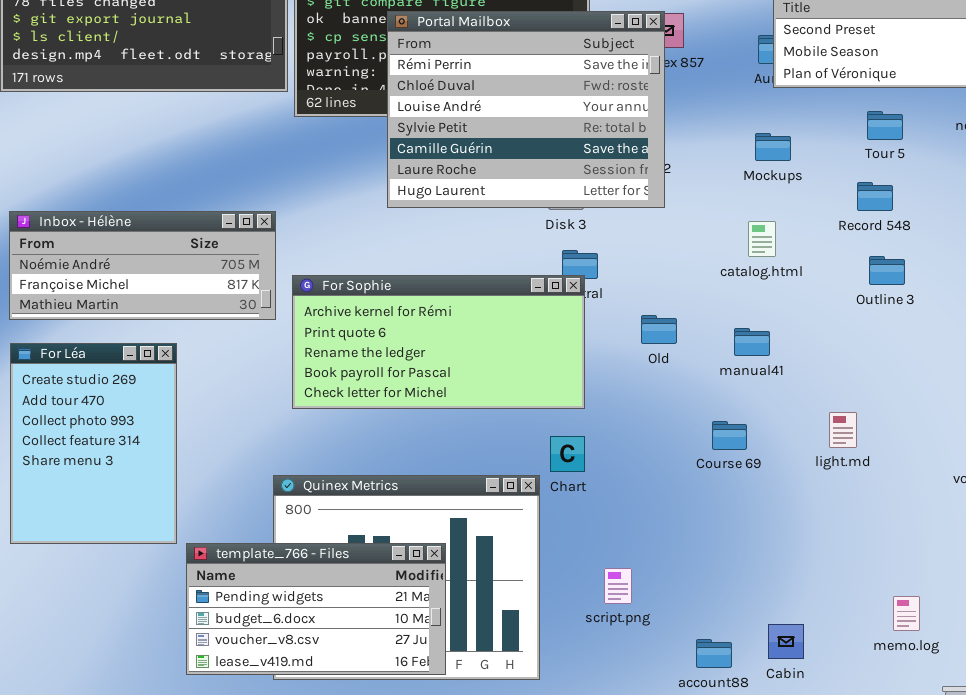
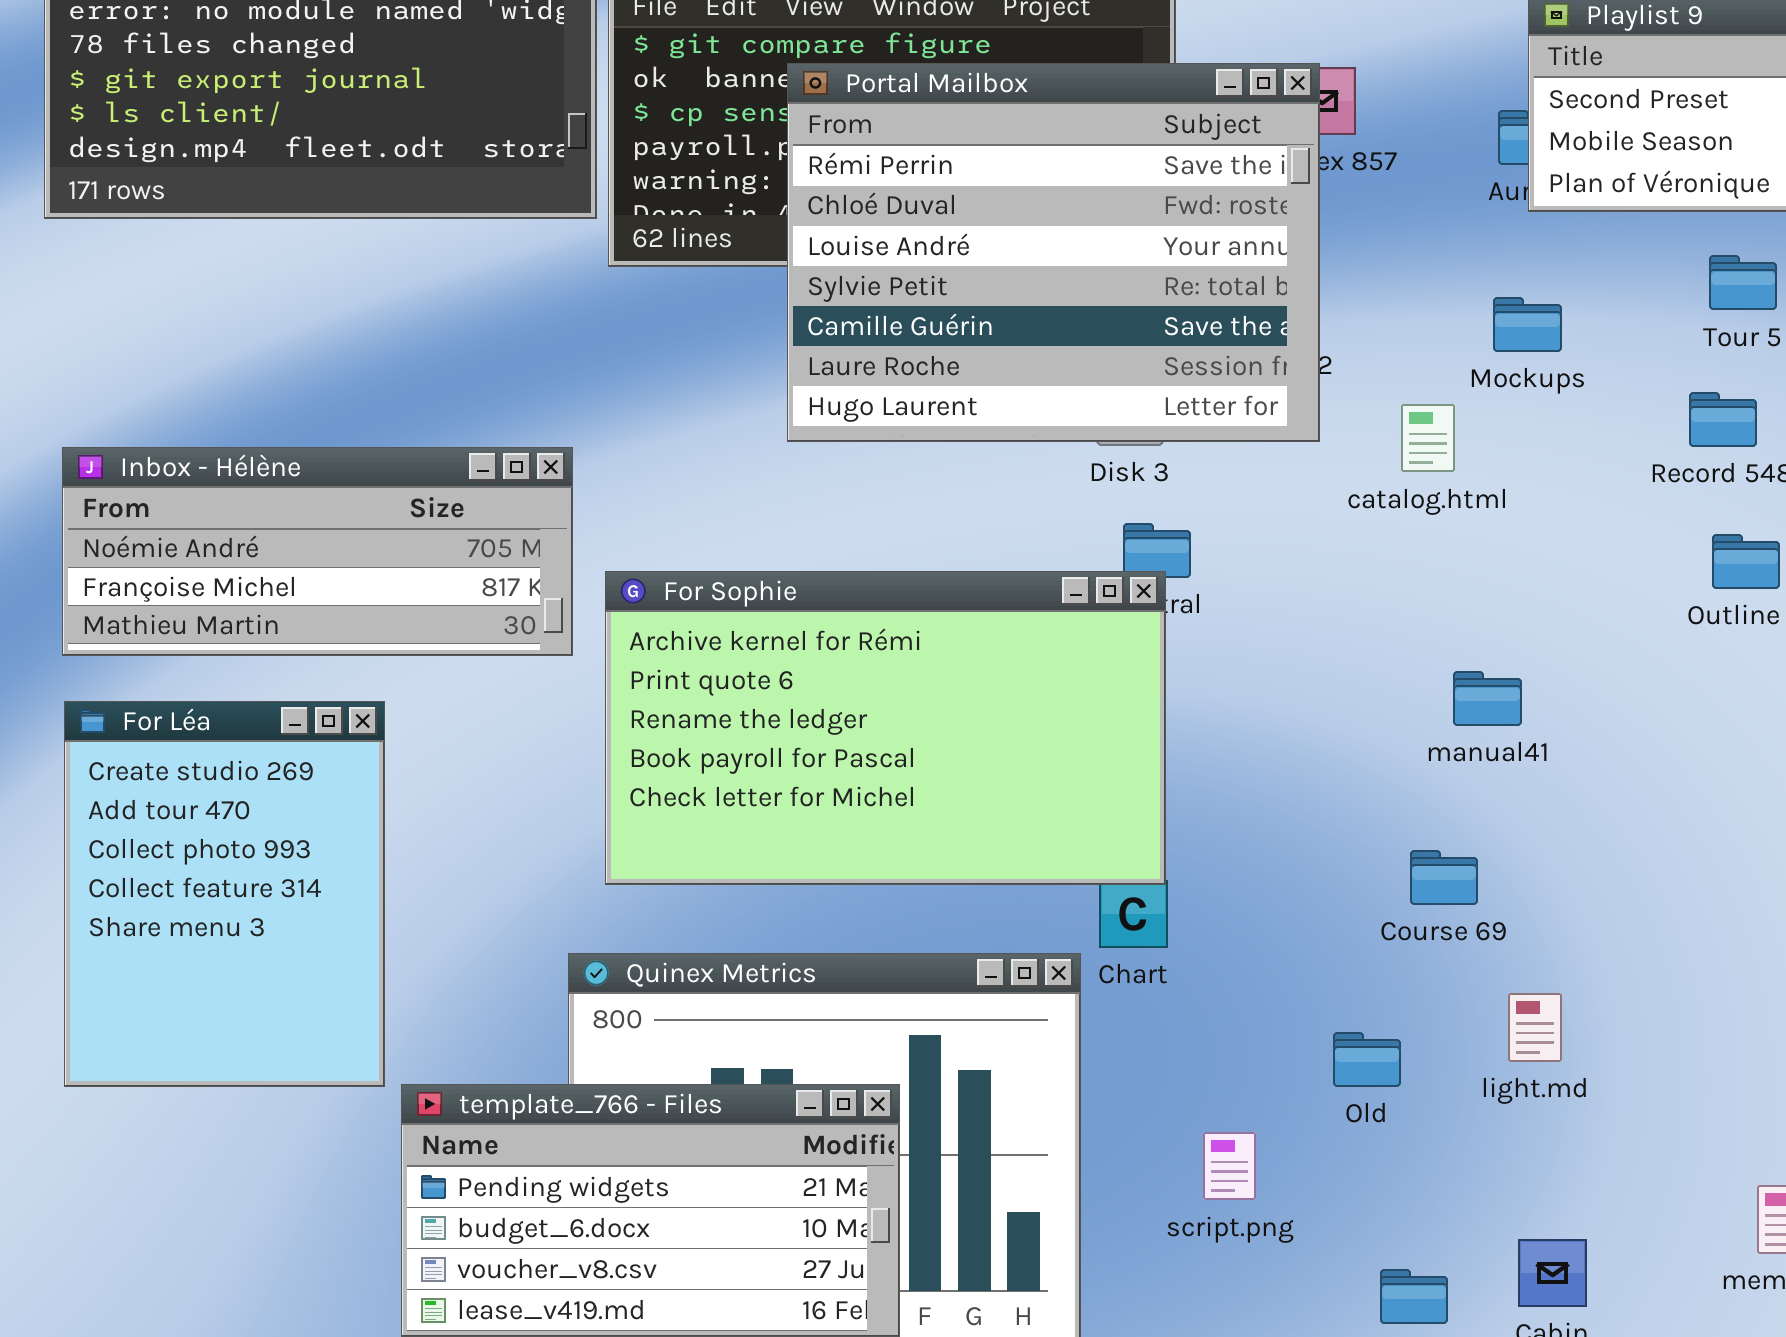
catalog.html: [748,221,776,257] -> [1401,404,1455,472], moved
For Sophie: [292,275,585,409] -> [605,571,1166,885], resized
Old: [641,315,677,344] -> [1333,1032,1401,1087], moved
light.md: [829,412,857,448] -> [1508,993,1562,1062], moved

